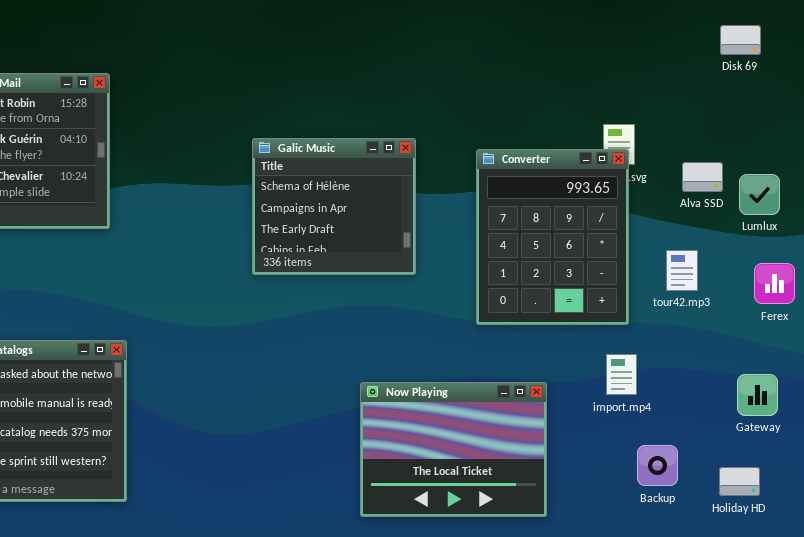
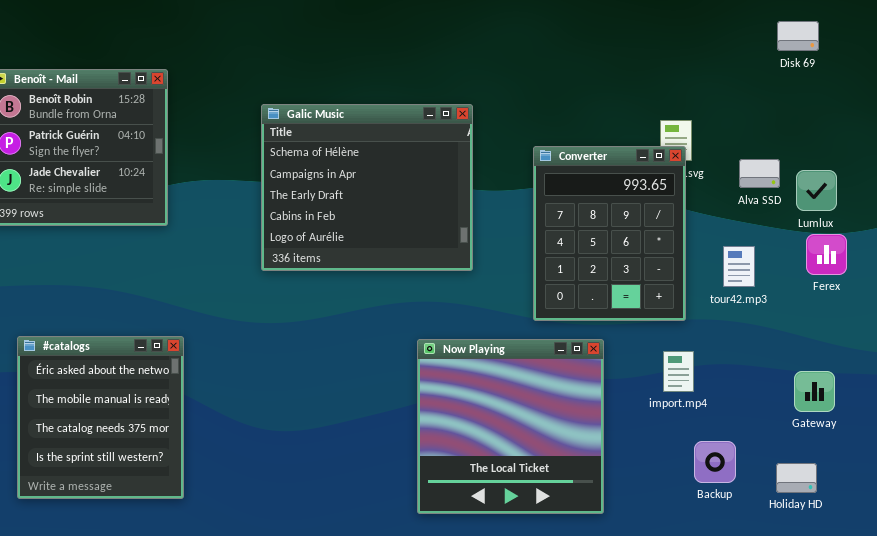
Galic Music: [252,138,416,275] -> [261,104,473,271], resized
Ferex: [754,263,795,304] -> [806,234,847,275], moved
Now Playing: [360,382,547,517] -> [417,339,604,514], resized

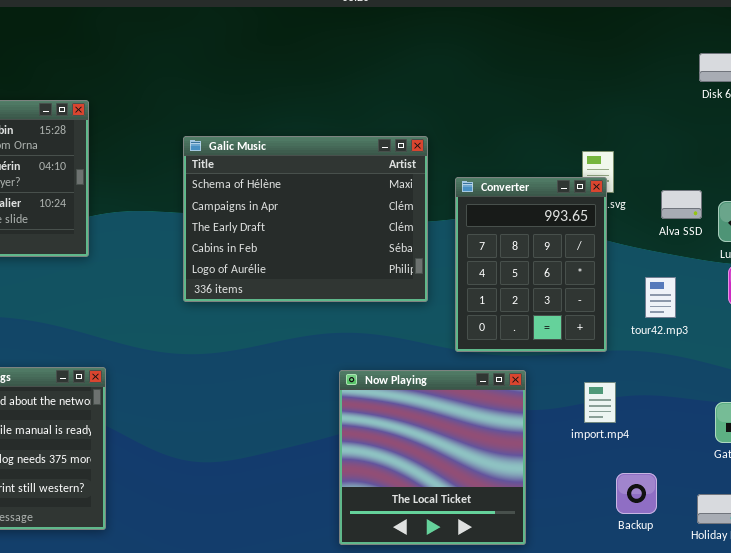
Galic Music: [261,104,473,271] -> [183,136,428,302], resized

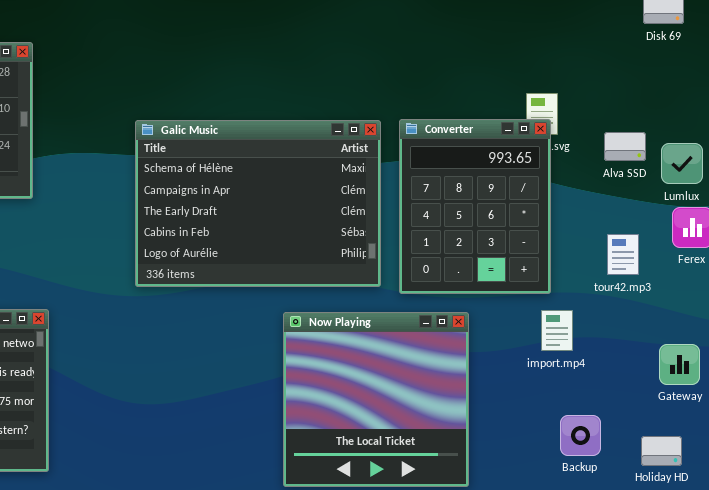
Galic Music: [183,136,428,302] -> [135,120,381,287], moved
tour42.mp3: [645,277,676,318] -> [607,234,639,275], moved
import.mp4: [584,382,616,423] -> [541,310,573,351], moved

